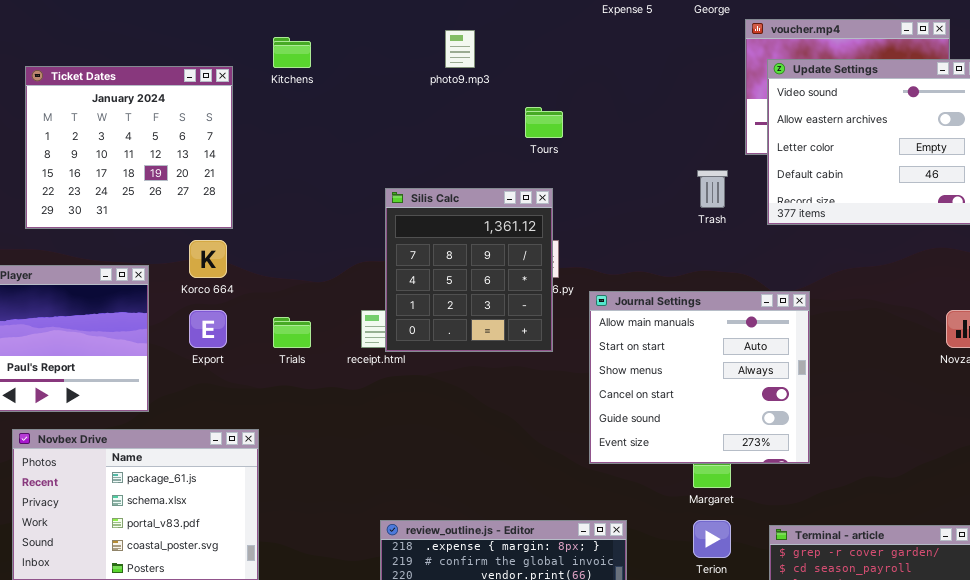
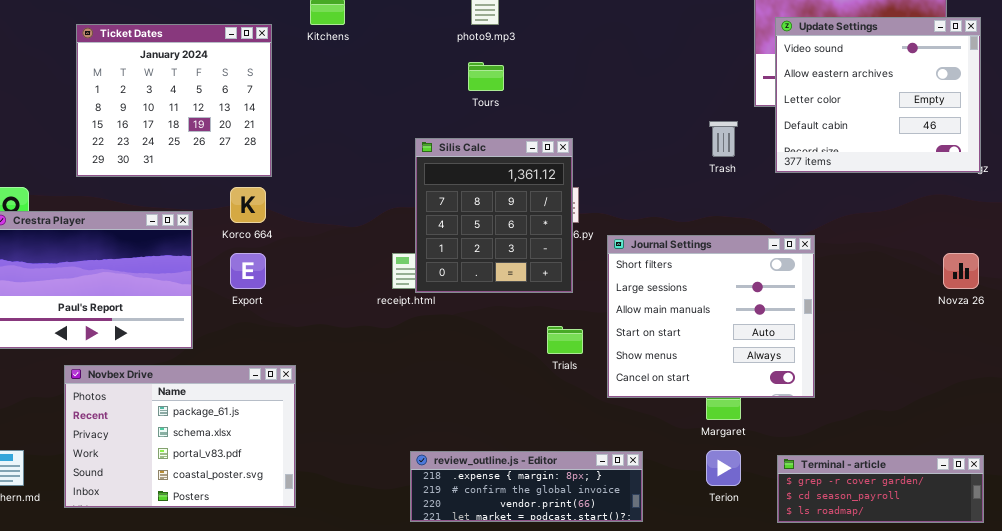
Tours: [525,107,563,138] -> [468,62,504,91], moved
Journal Settings: [589,291,810,464] -> [607,235,815,398], scrolled up 2 rows
Trials: [273,317,311,348] -> [547,326,583,354], moved

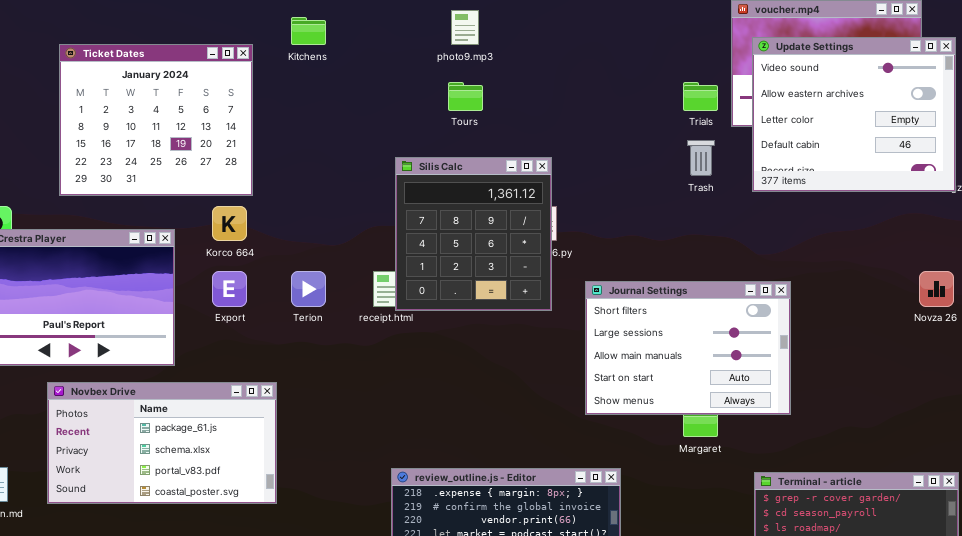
Journal Settings: [607,235,815,398] -> [585,281,791,415], resized
Trials: [547,326,583,354] -> [683,82,718,111], moved
Novbex Drive: [64,365,296,508] -> [47,382,277,504], resized
Terion: [706,450,741,486] -> [291,271,326,307], moved

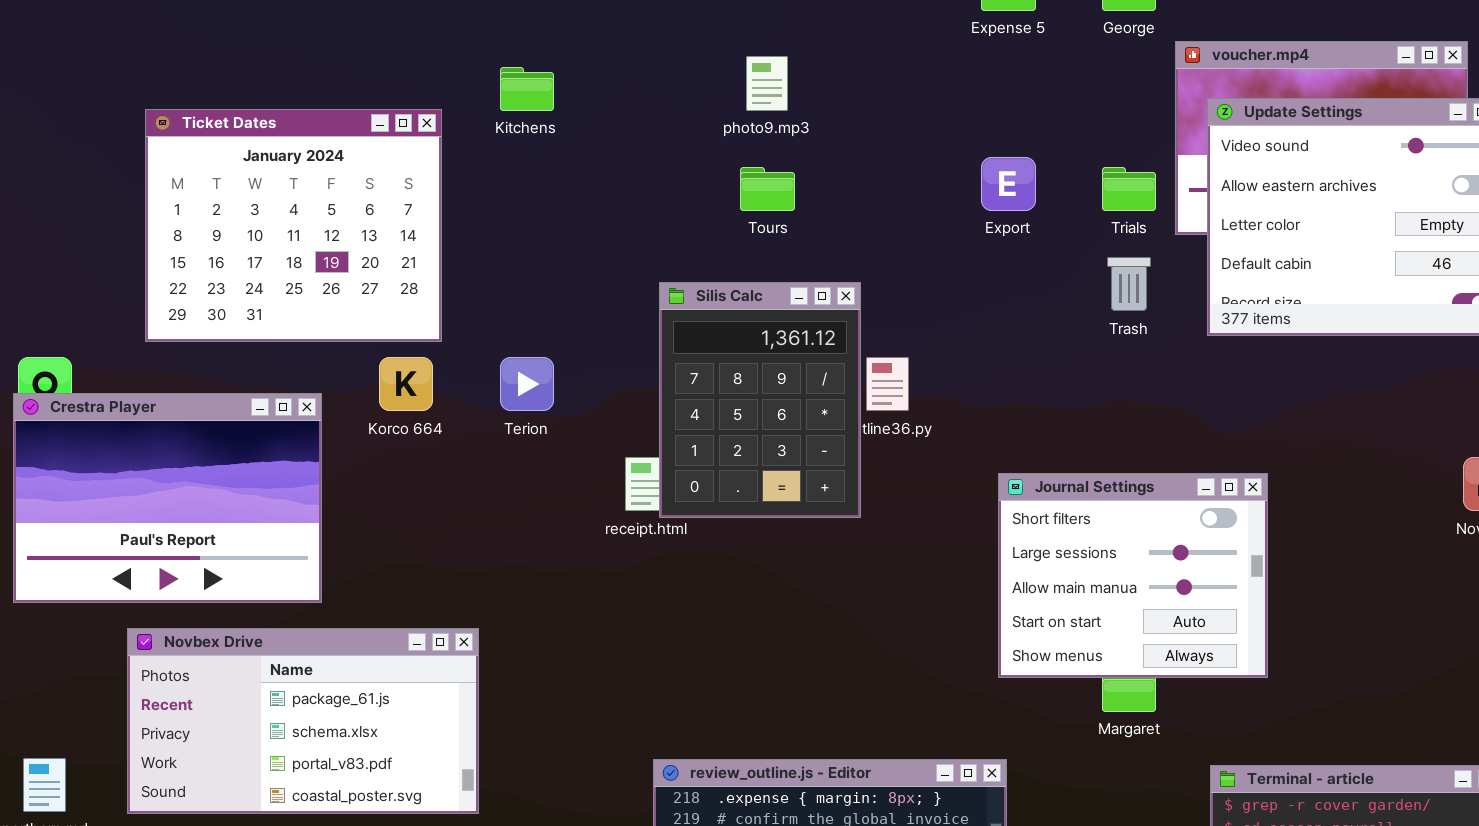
Silis Calc: [395,157,552,311] -> [659,282,861,518], resized
Export: [212,271,247,307] -> [981,157,1036,211], moved
Terion: [291,271,326,307] -> [500,357,554,411], moved
Journal Settings: [585,281,791,415] -> [998,473,1268,678], resized

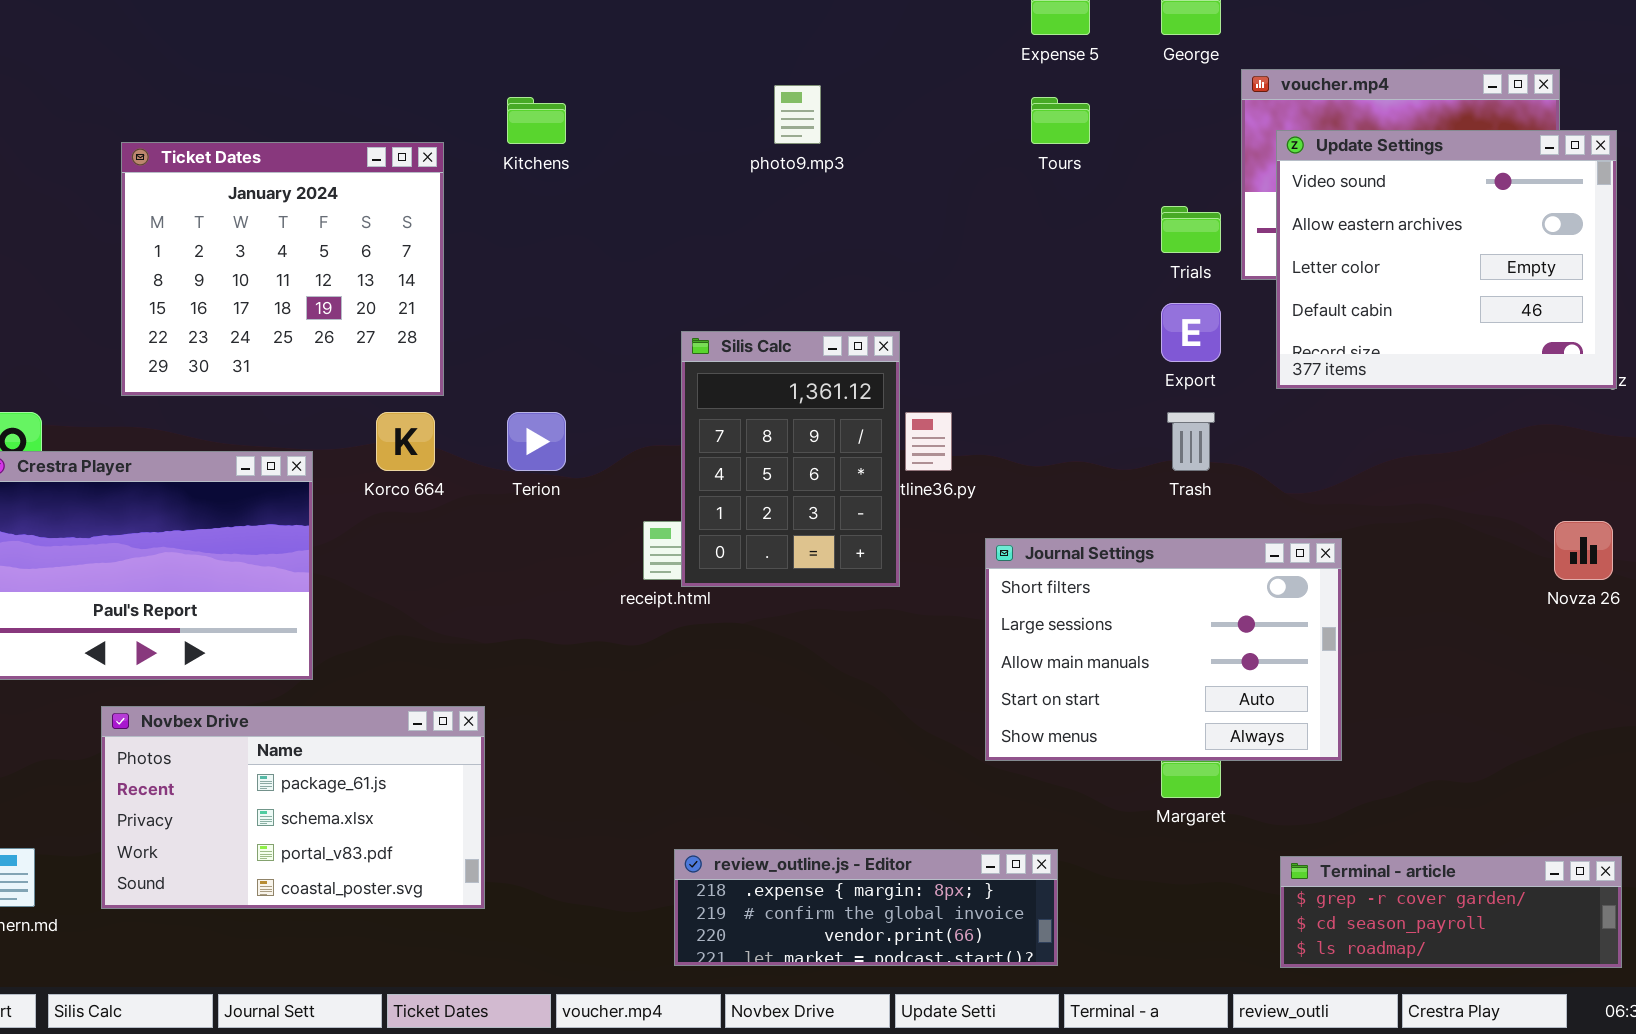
Export: [981,157,1036,211] -> [1161,303,1221,362], moved
Tours: [740,167,795,211] -> [1031,97,1090,144], moved
Trash: [1107,257,1151,311] -> [1167,412,1215,471], moved
Journal Settings: [998,473,1268,678] -> [985,538,1342,761], resized

